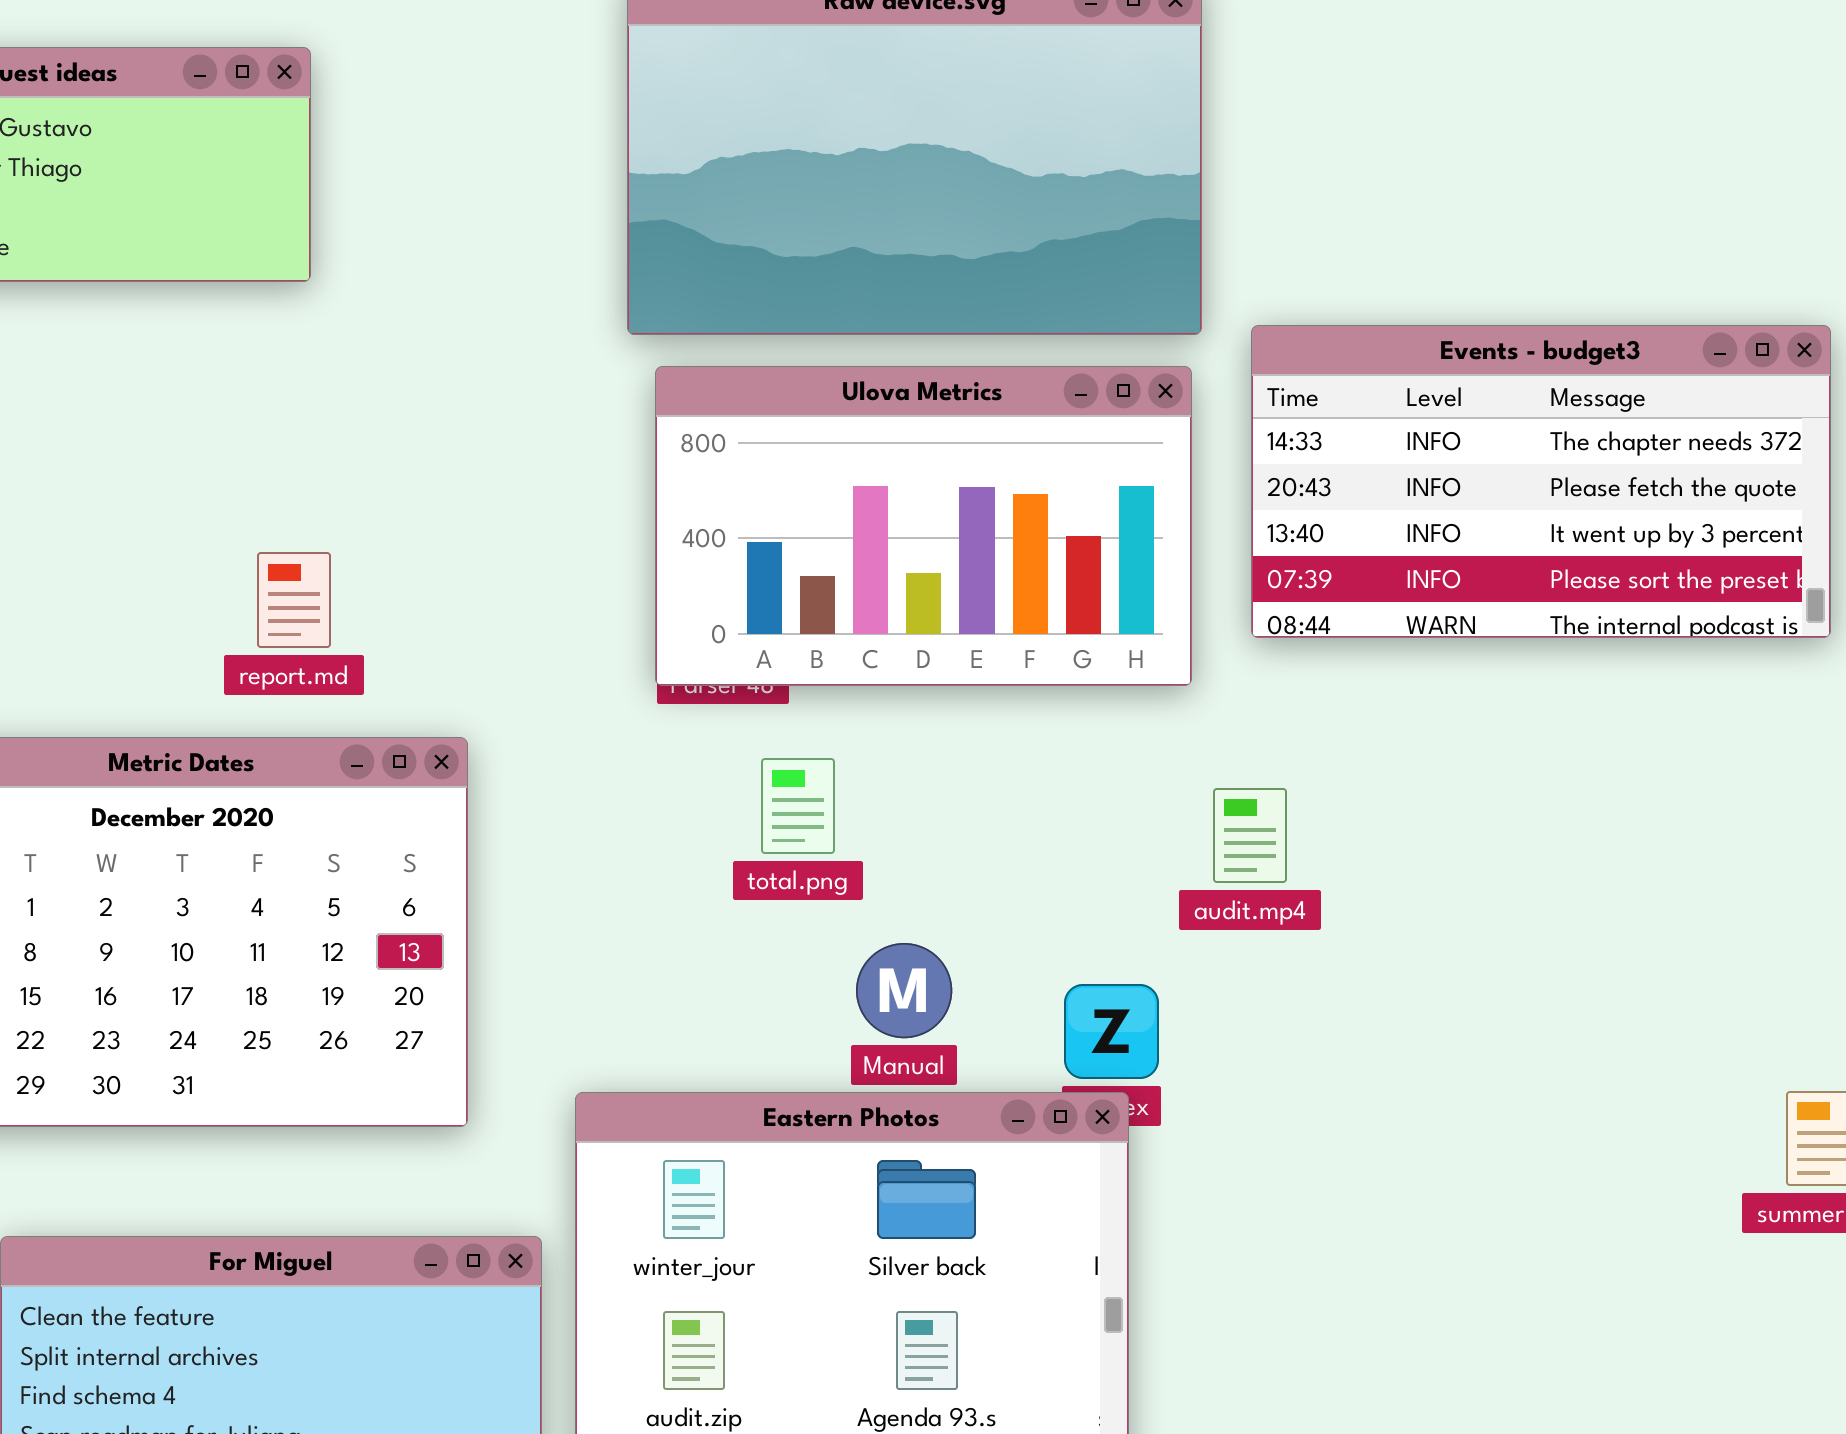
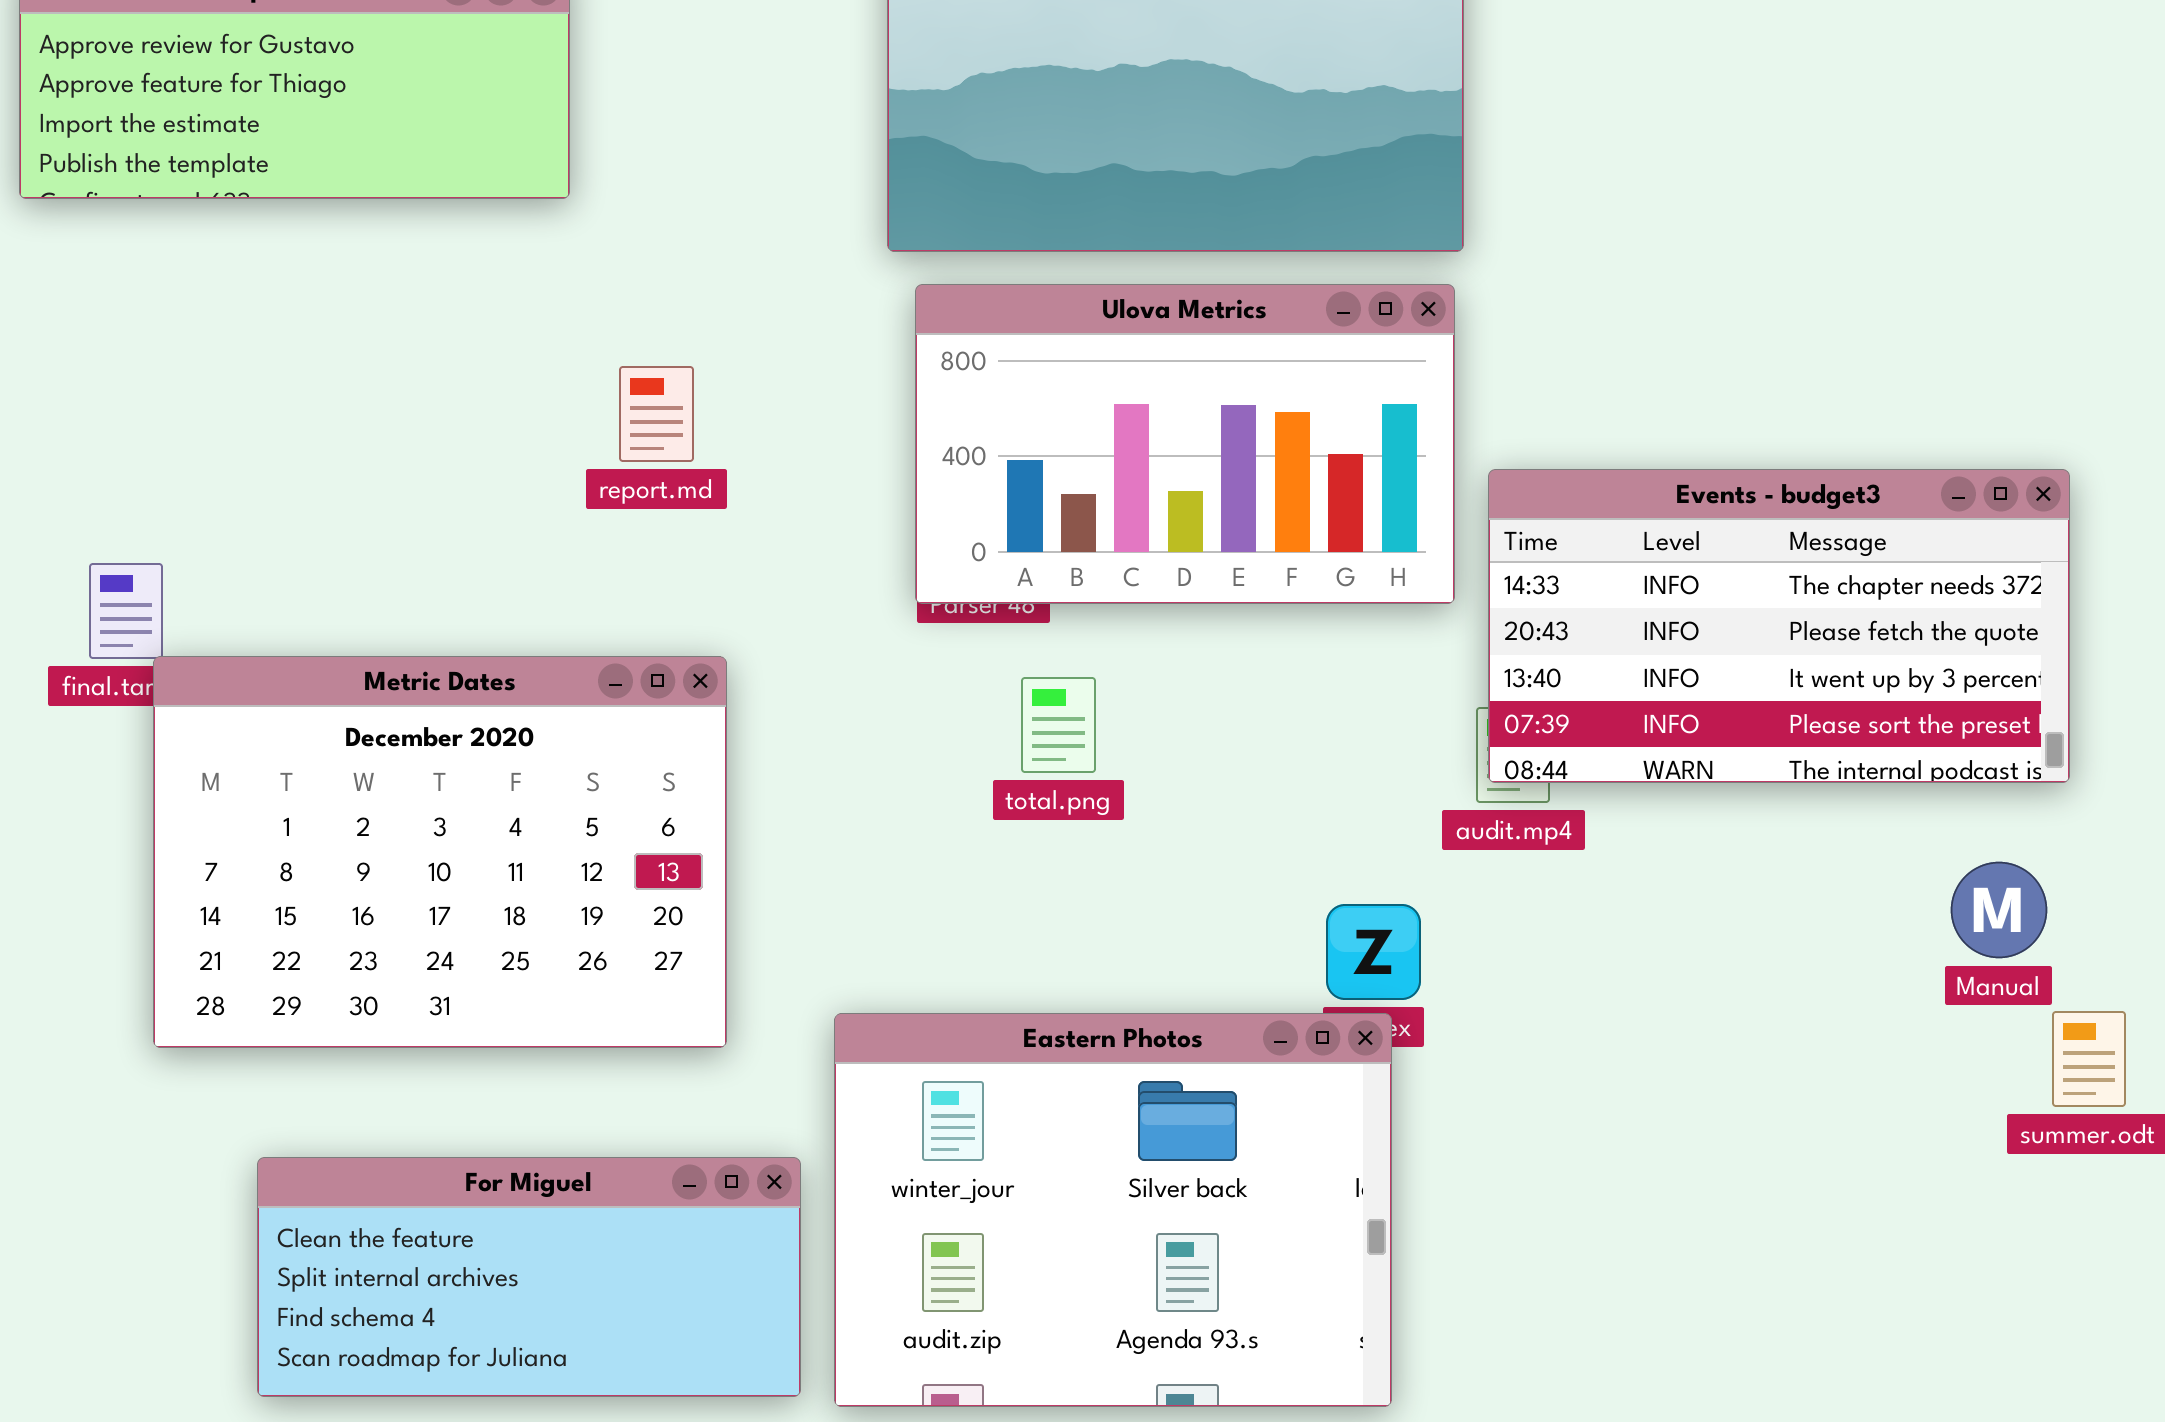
Events - budget3: [1251,325,1831,638] -> [1488,469,2070,783], moved
report.md: [257,552,331,648] -> [619,366,694,462], moved
Manual: [856,943,952,1038] -> [1951,862,2047,958], moved

